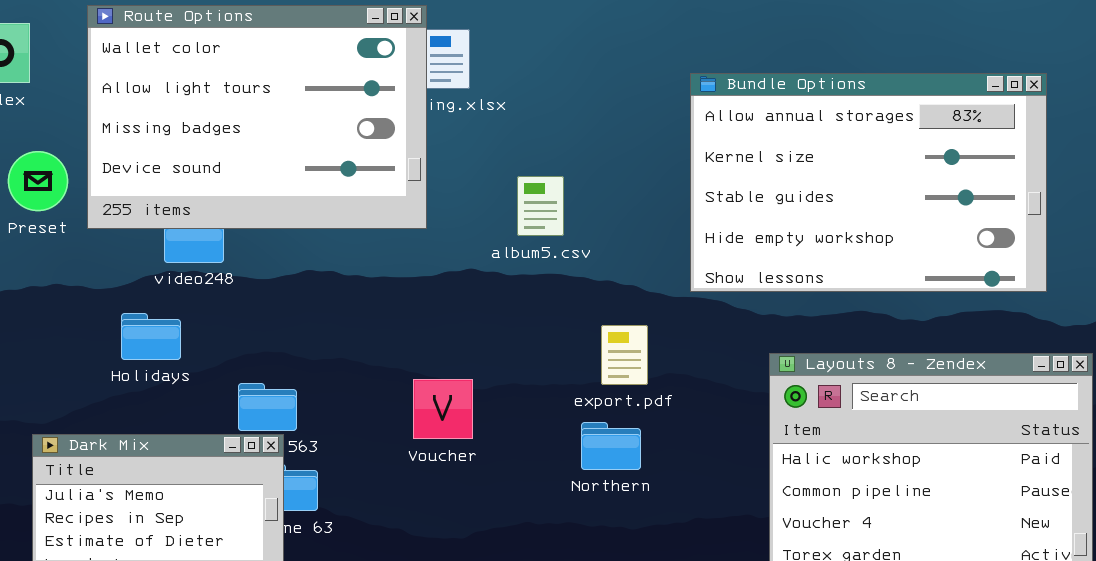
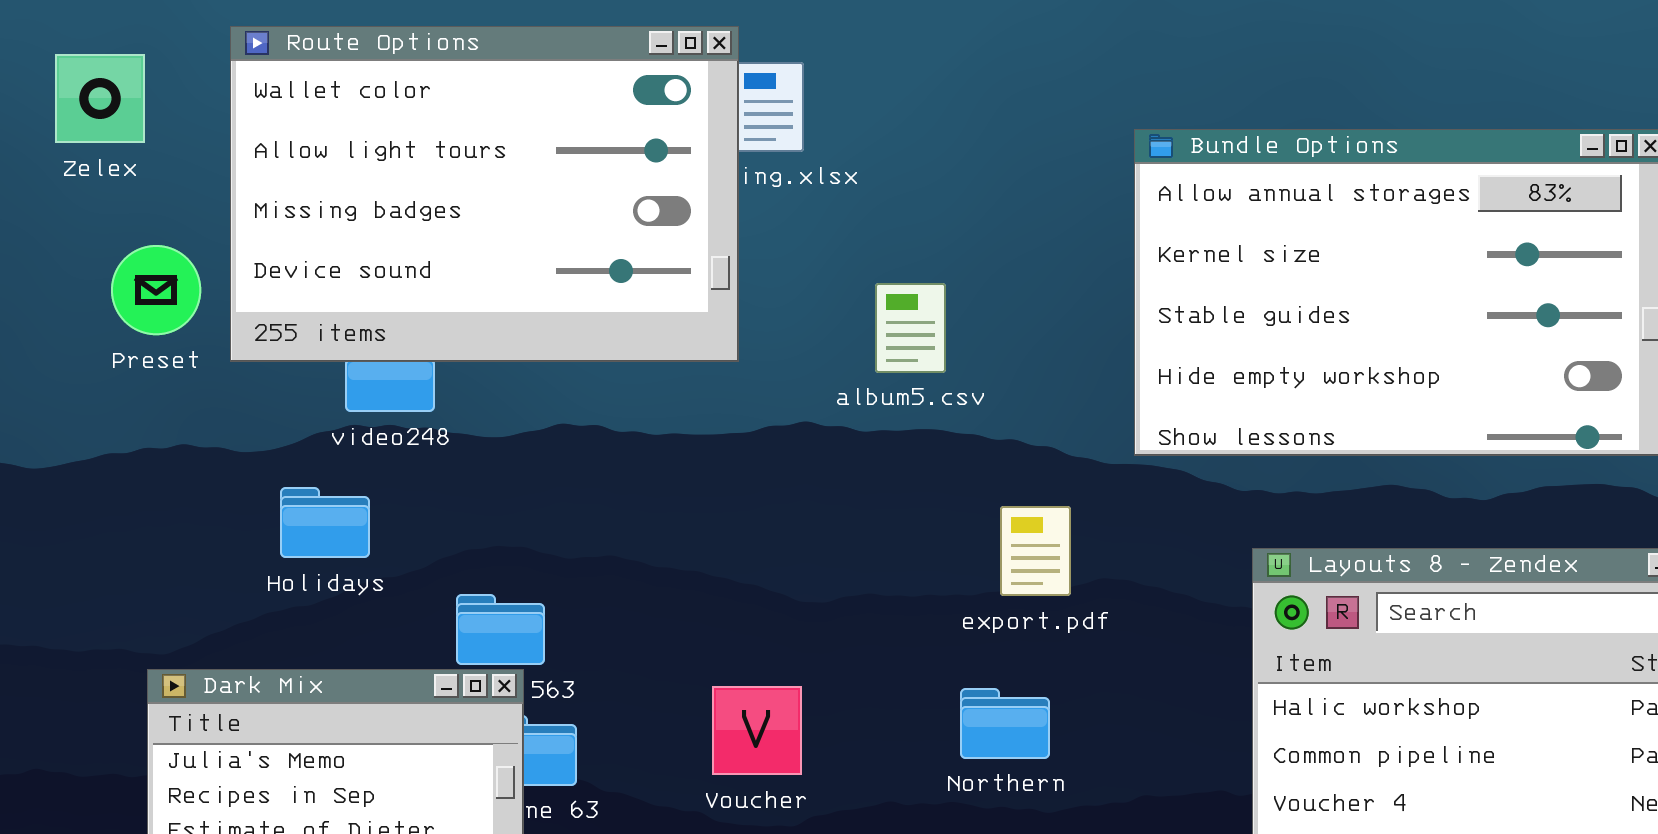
Voucher: [413,379,473,439] -> [712,686,802,775], moved
Northern: [581,422,641,470] -> [960,688,1050,759], moved

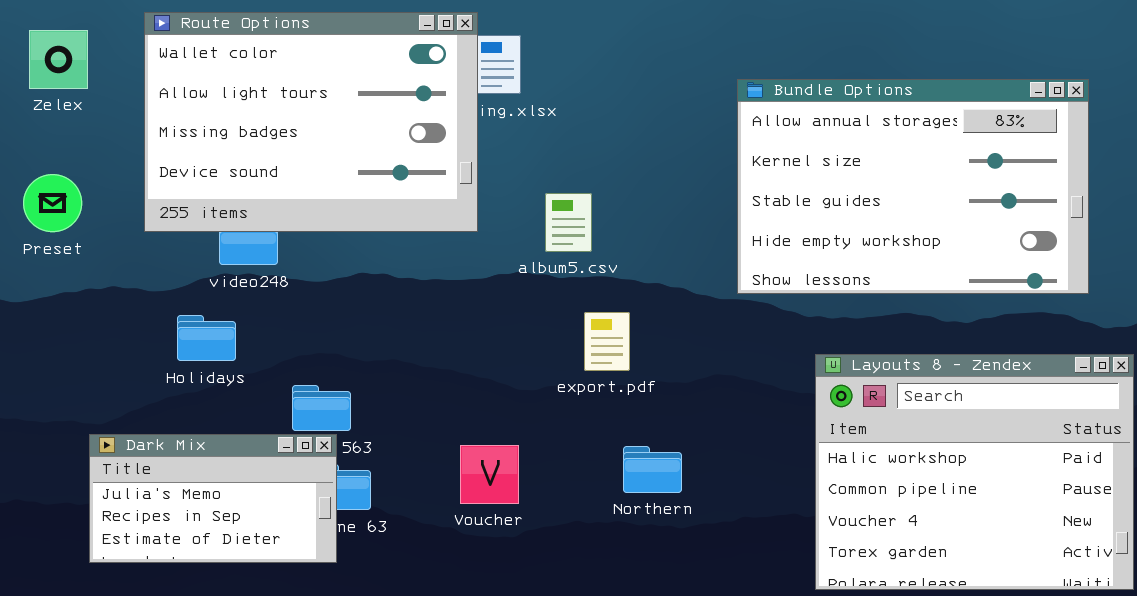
Preset: [111,245,201,335] -> [23,174,82,232], moved
album5.csv: [875,283,946,373] -> [545,193,592,252], moved
export.pdf: [1000,506,1071,596] -> [584,312,630,371], moved

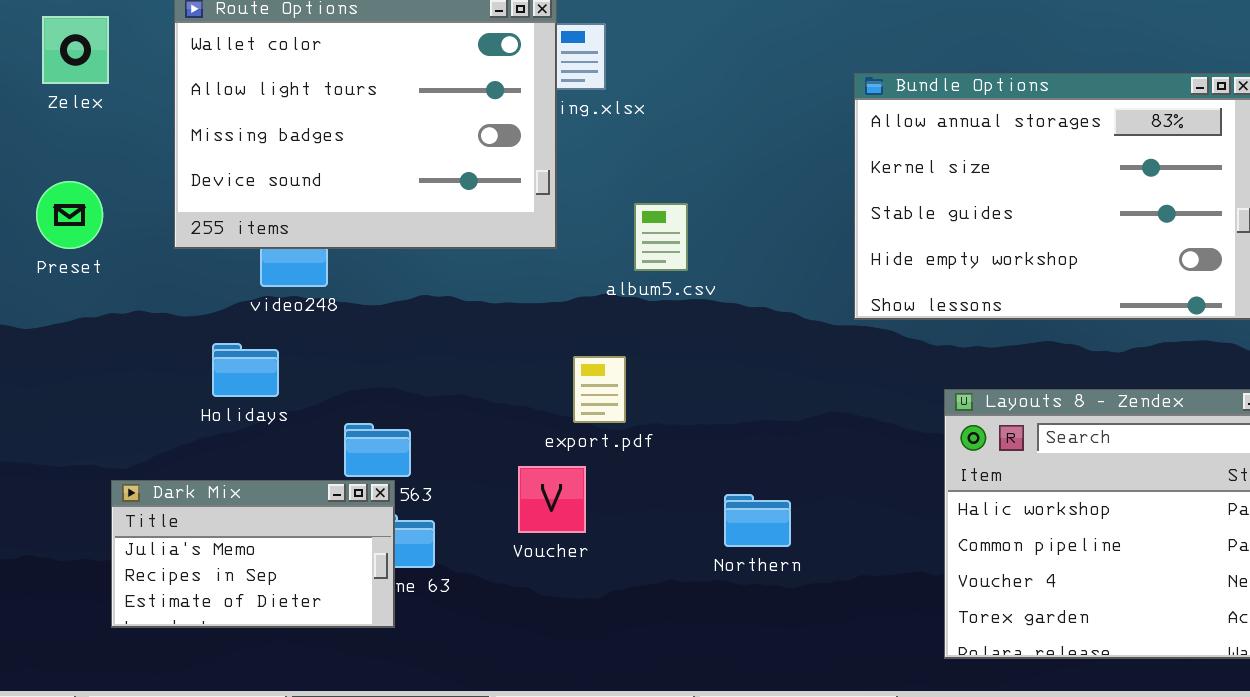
export.pdf: [584,312,630,371] -> [573,356,626,423], moved
Voucher: [460,445,519,504] -> [518,466,586,533], moved

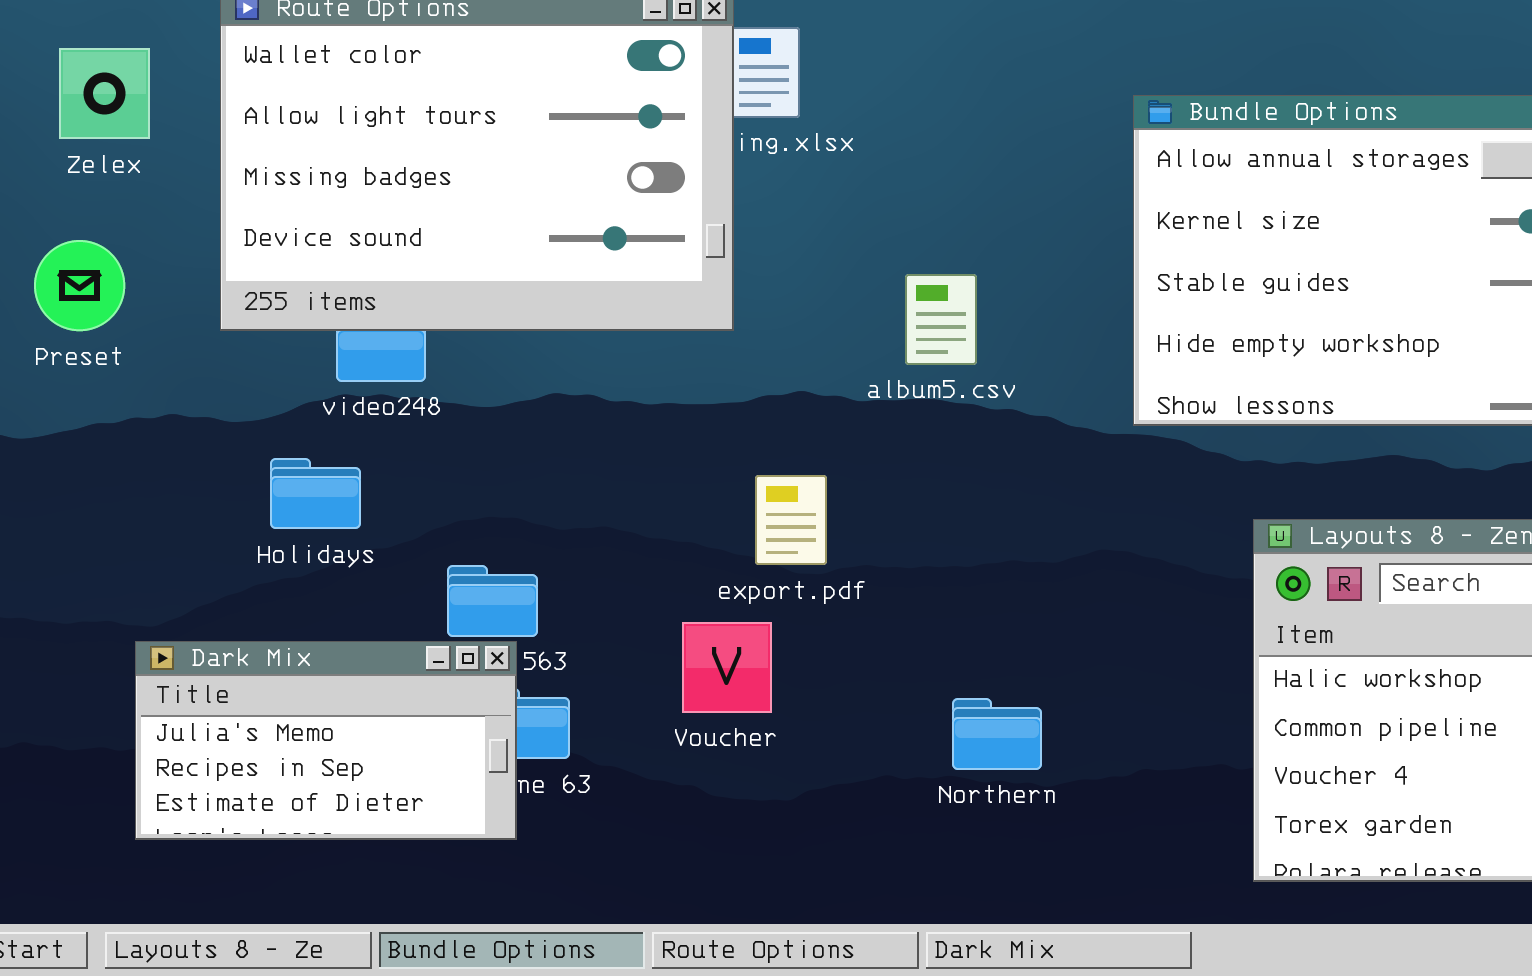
Zelex: [42,16,109,84] -> [59,48,150,139], moved
album5.csv: [634,203,688,271] -> [905,274,977,365], moved
Northern: [724,494,791,547] -> [952,698,1042,770], moved

